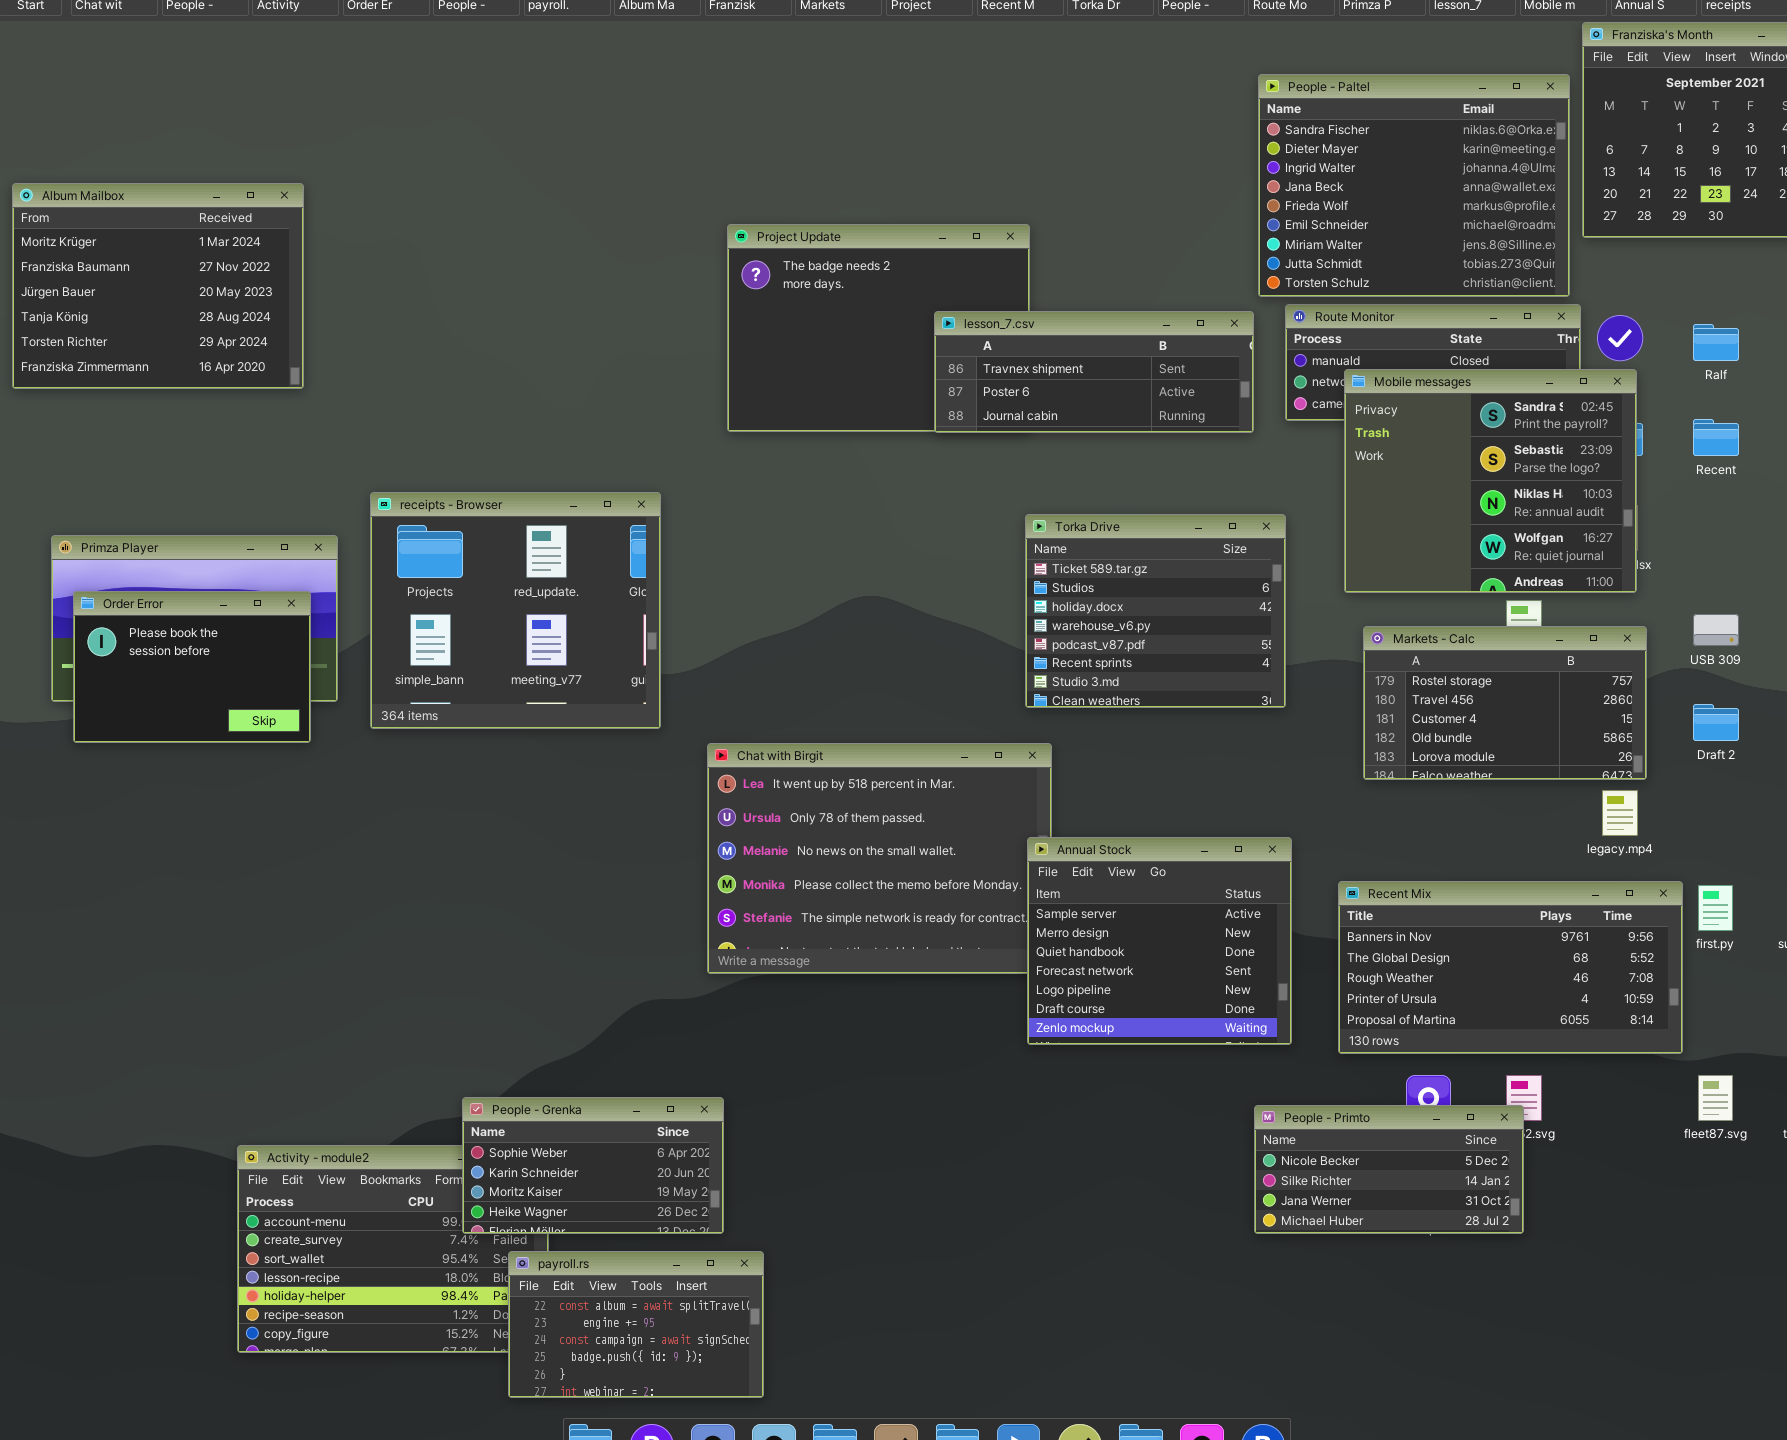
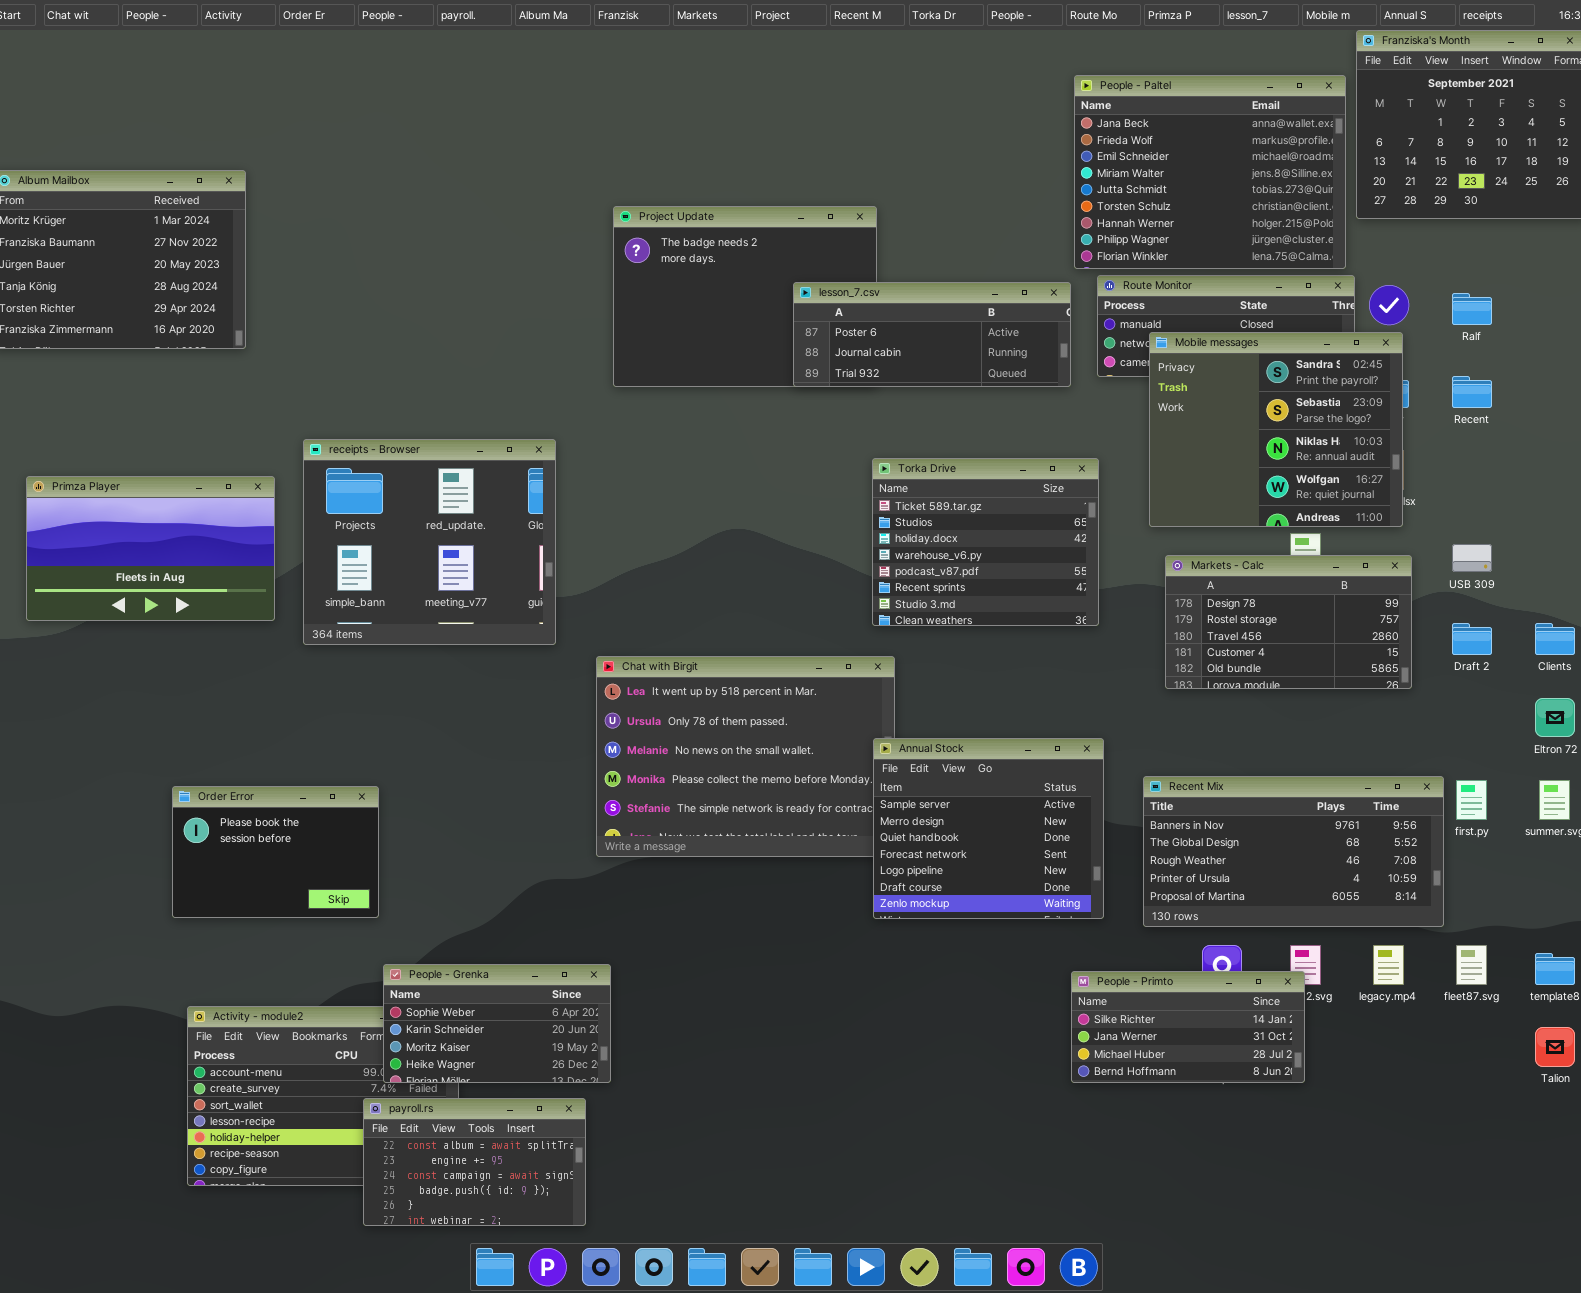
People - Paltel: [1258,74,1570,297] -> [1074,75,1346,269], scrolled down 3 rows
lesson_7.csv: [934,311,1254,433] -> [793,282,1071,387], scrolled down 1 row
Order Error: [73,591,311,743] -> [172,786,379,918], moved
Markets - Calc: [1363,626,1647,780] -> [1165,555,1412,689], scrolled up 1 row
legacy.mp4: [1602,790,1638,836] -> [1373,945,1404,985], moved
People - Primto: [1254,1105,1524,1234] -> [1071,971,1305,1083], scrolled down 1 row
payroll.rs: [508,1251,764,1398] -> [363,1098,586,1226], moved

